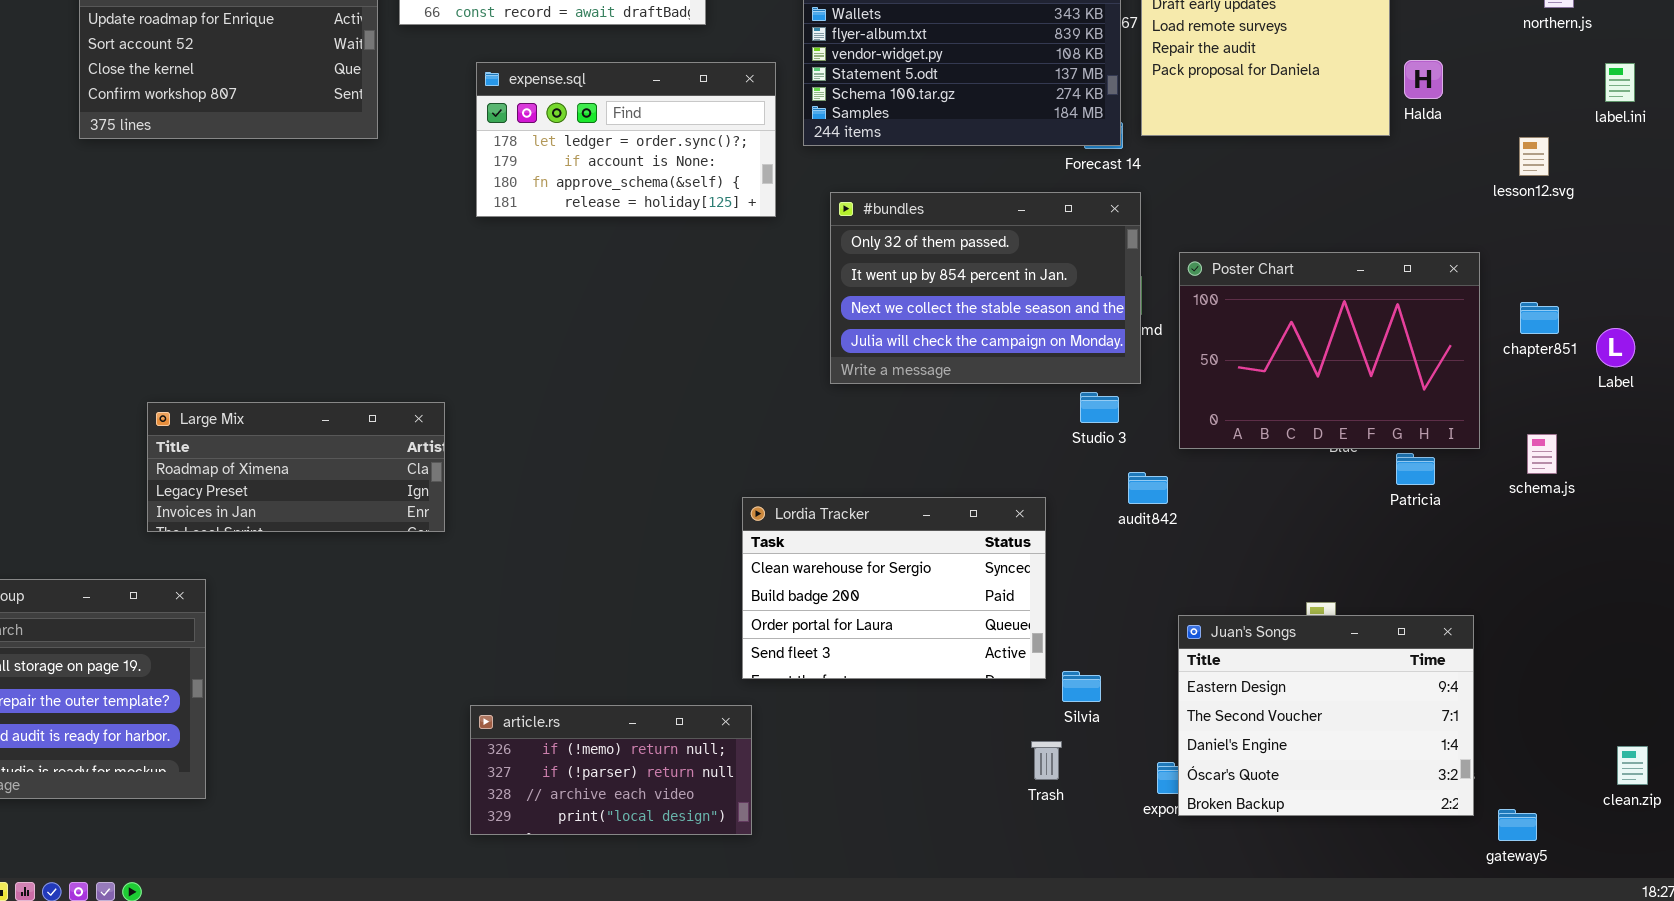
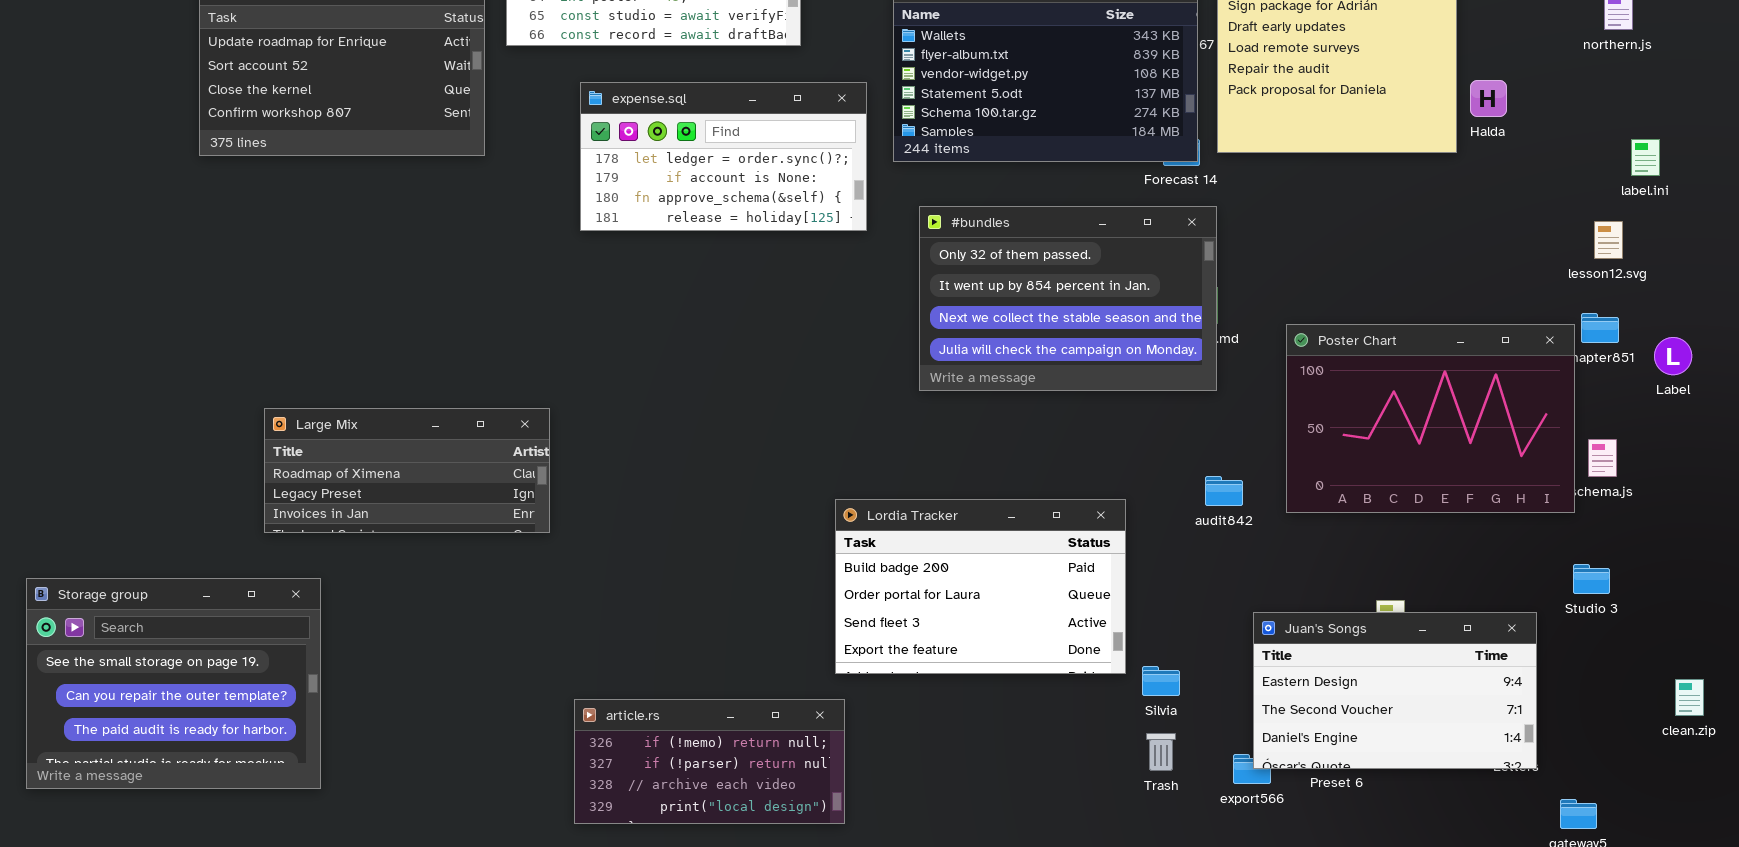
label.ini: [1605,63,1635,102] -> [1631,139,1660,176], moved
lesson12.svg: [1519,137,1549,176] -> [1594,221,1623,259], moved
Poster Chart: [1179,252,1480,449] -> [1286,324,1575,513], moved
Studio 3: [1080,392,1119,423] -> [1573,564,1610,594], moved
Lordia Tracker: [742,497,1046,679] -> [835,499,1126,674], scrolled down 1 row
Juan's Songs: [1178,615,1474,816] -> [1253,612,1537,769], resized
Trash: [1031,741,1062,780] -> [1146,733,1176,771], moved
clean.zip: [1617,746,1648,785] -> [1675,679,1704,716], moved

